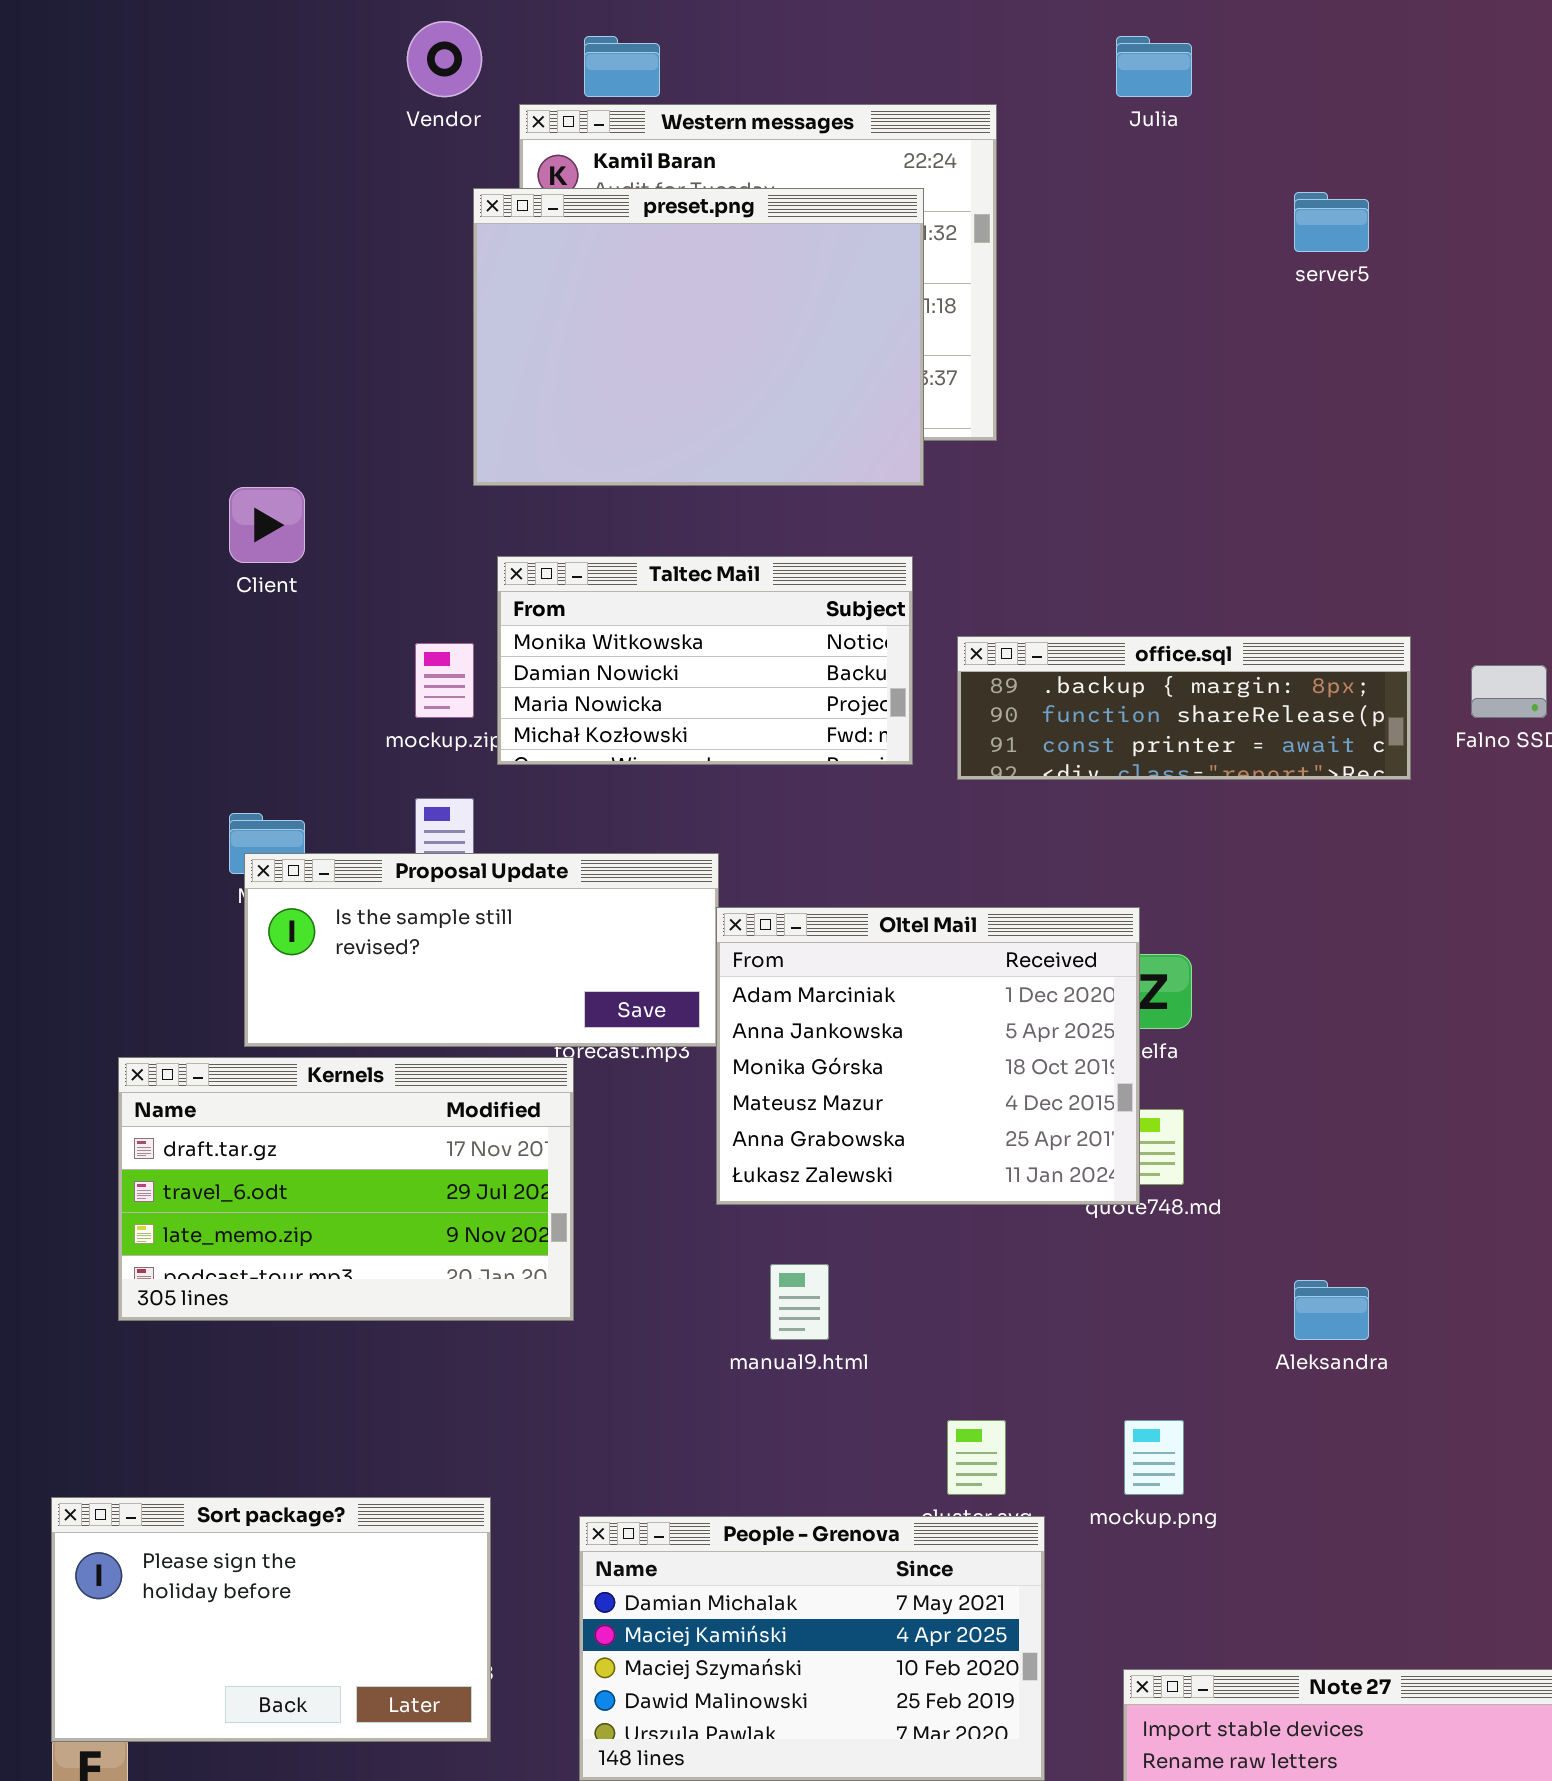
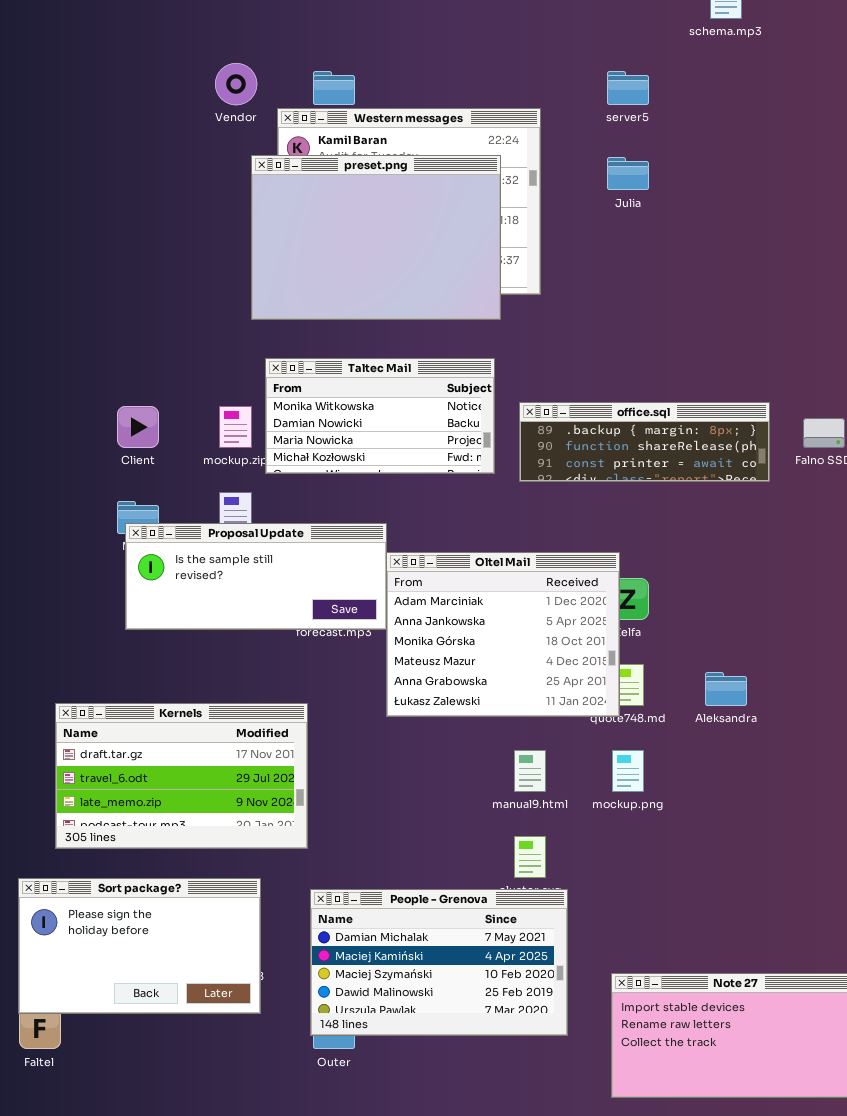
Julia: [1116,36,1192,97] -> [607,157,649,190], moved
server5: [1294,192,1369,252] -> [607,71,649,105], moved
Client: [229,487,305,563] -> [117,406,159,448], moved
Kernels: [118,1057,574,1321] -> [55,703,308,849], moved
manual9.html: [770,1264,829,1340] -> [514,750,546,792], moved
Aleksandra: [1294,1280,1369,1340] -> [705,672,747,706], moved
mockup.png: [1124,1420,1184,1495] -> [612,750,644,792], moved

